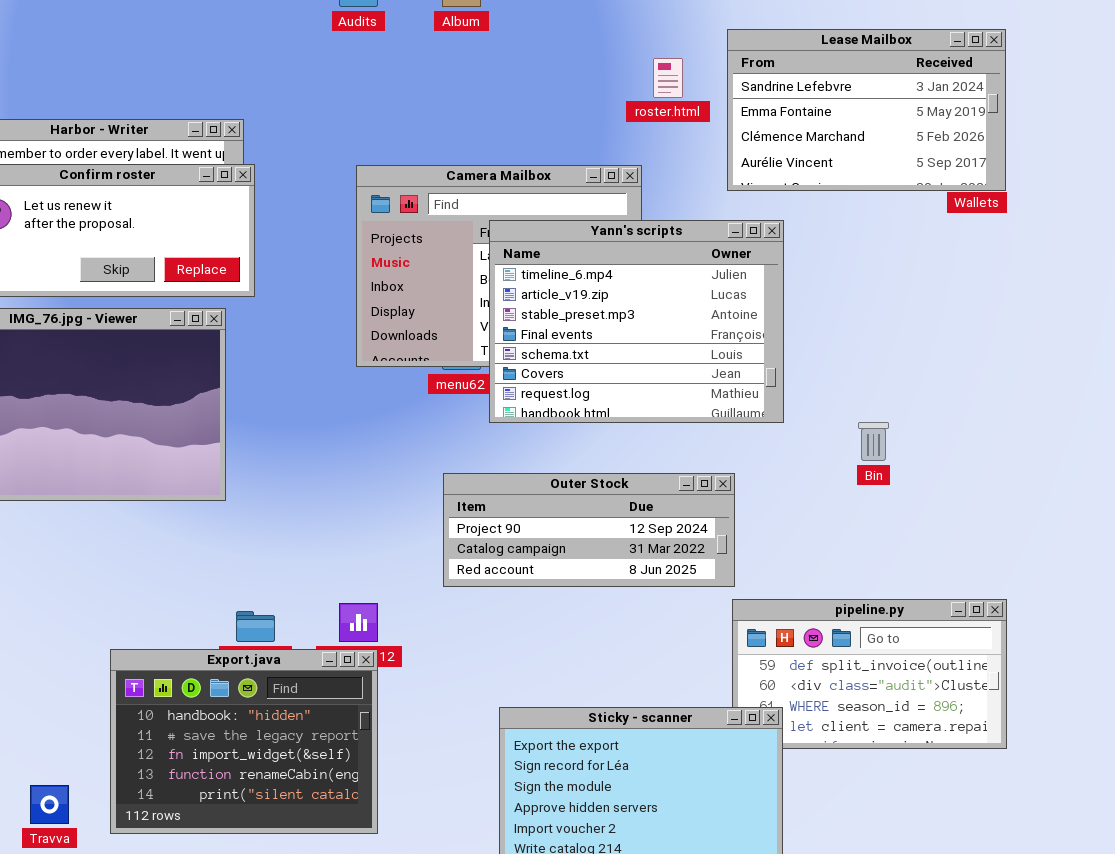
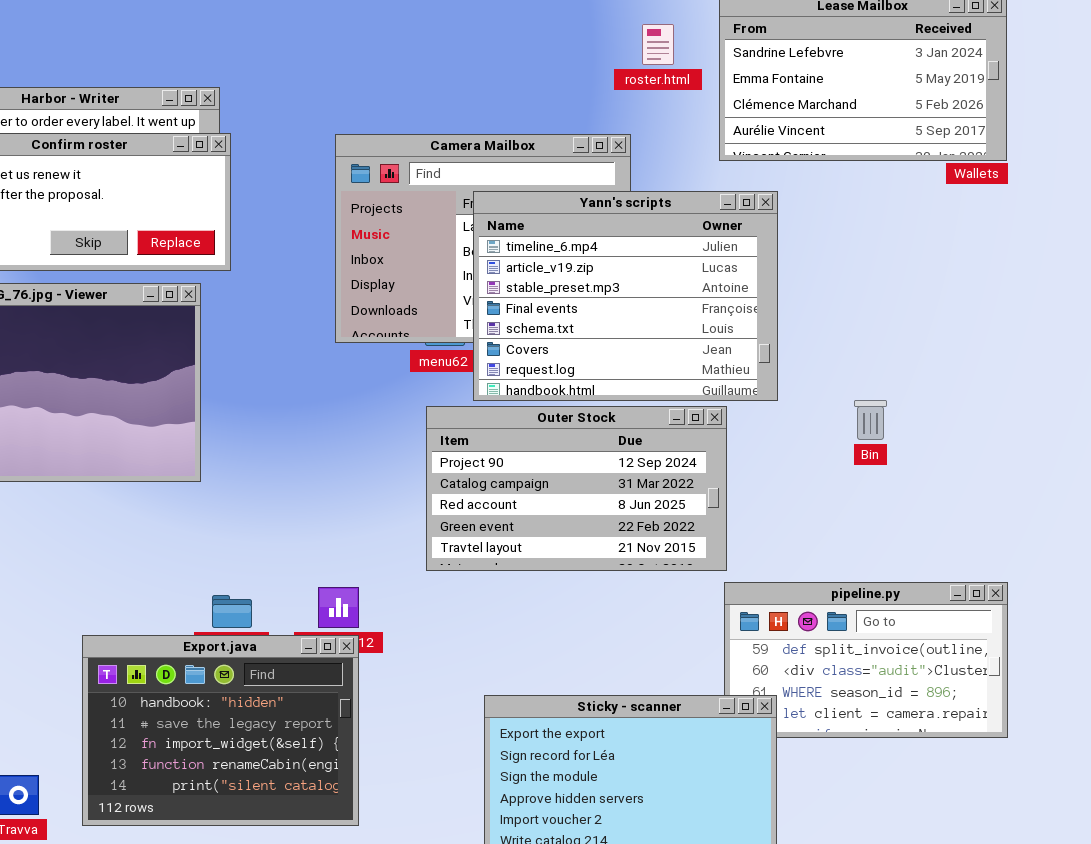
Outer Stock: [443,473,735,587] -> [426,406,727,571], resized

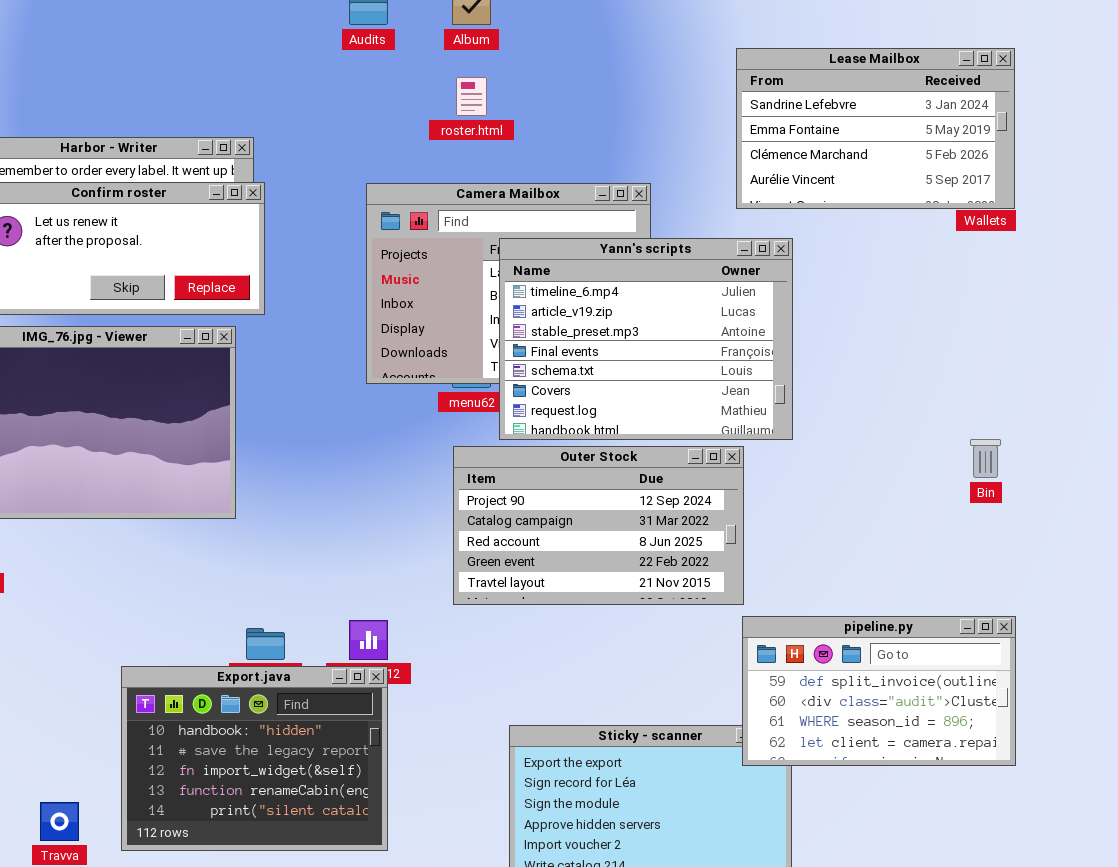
roster.html: [642,24,674,65] -> [456,77,487,116], moved
Bin: [854,400,887,440] -> [970,439,1001,478], moved
pipeline.py: [724,582,1008,738] -> [742,616,1016,766], raised

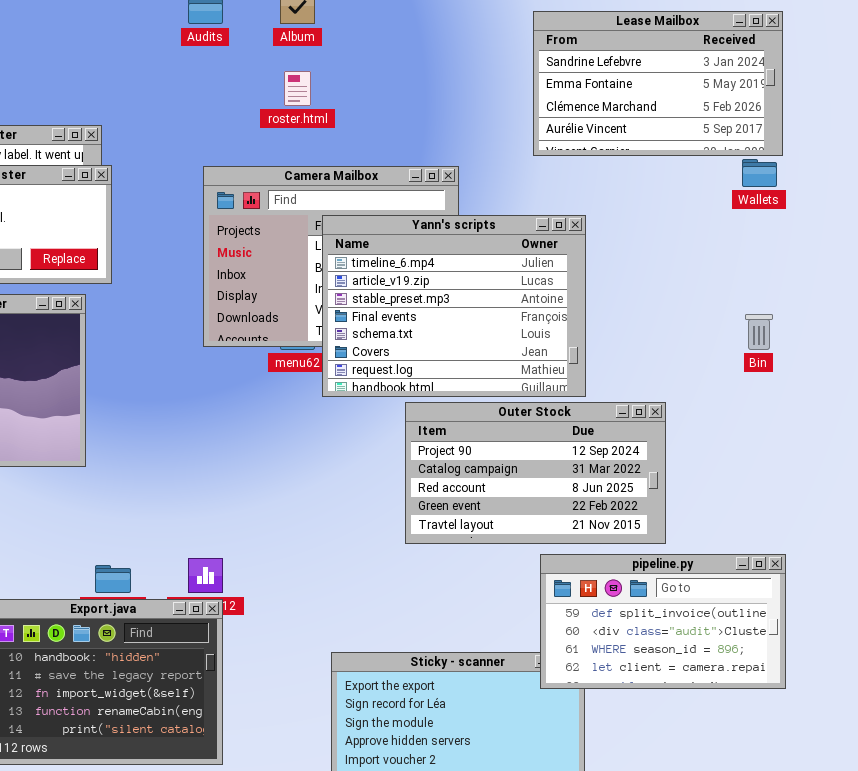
Lease Mailbox: [736,48,1015,209] -> [533,11,783,156], moved
Bin: [970,439,1001,478] -> [745,314,773,350], moved
Outer Stock: [453,446,744,605] -> [405,402,666,544], moved

